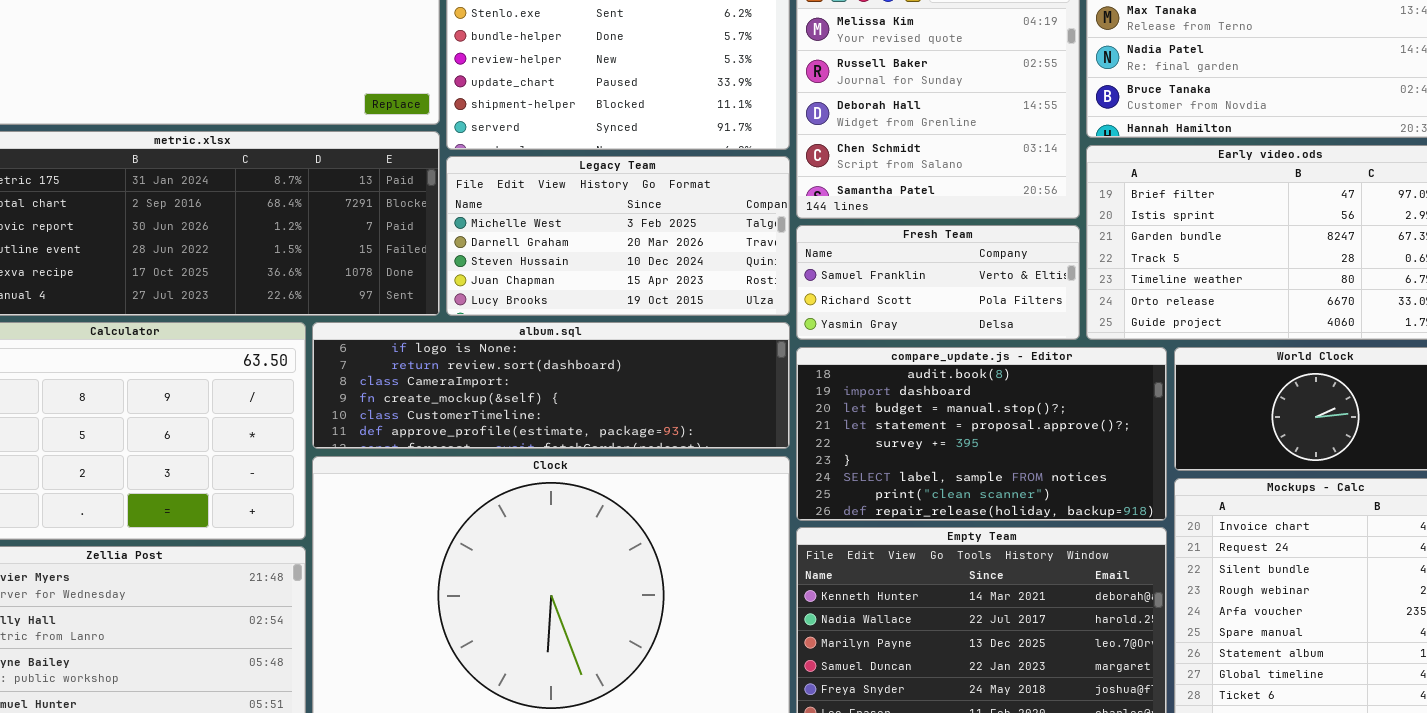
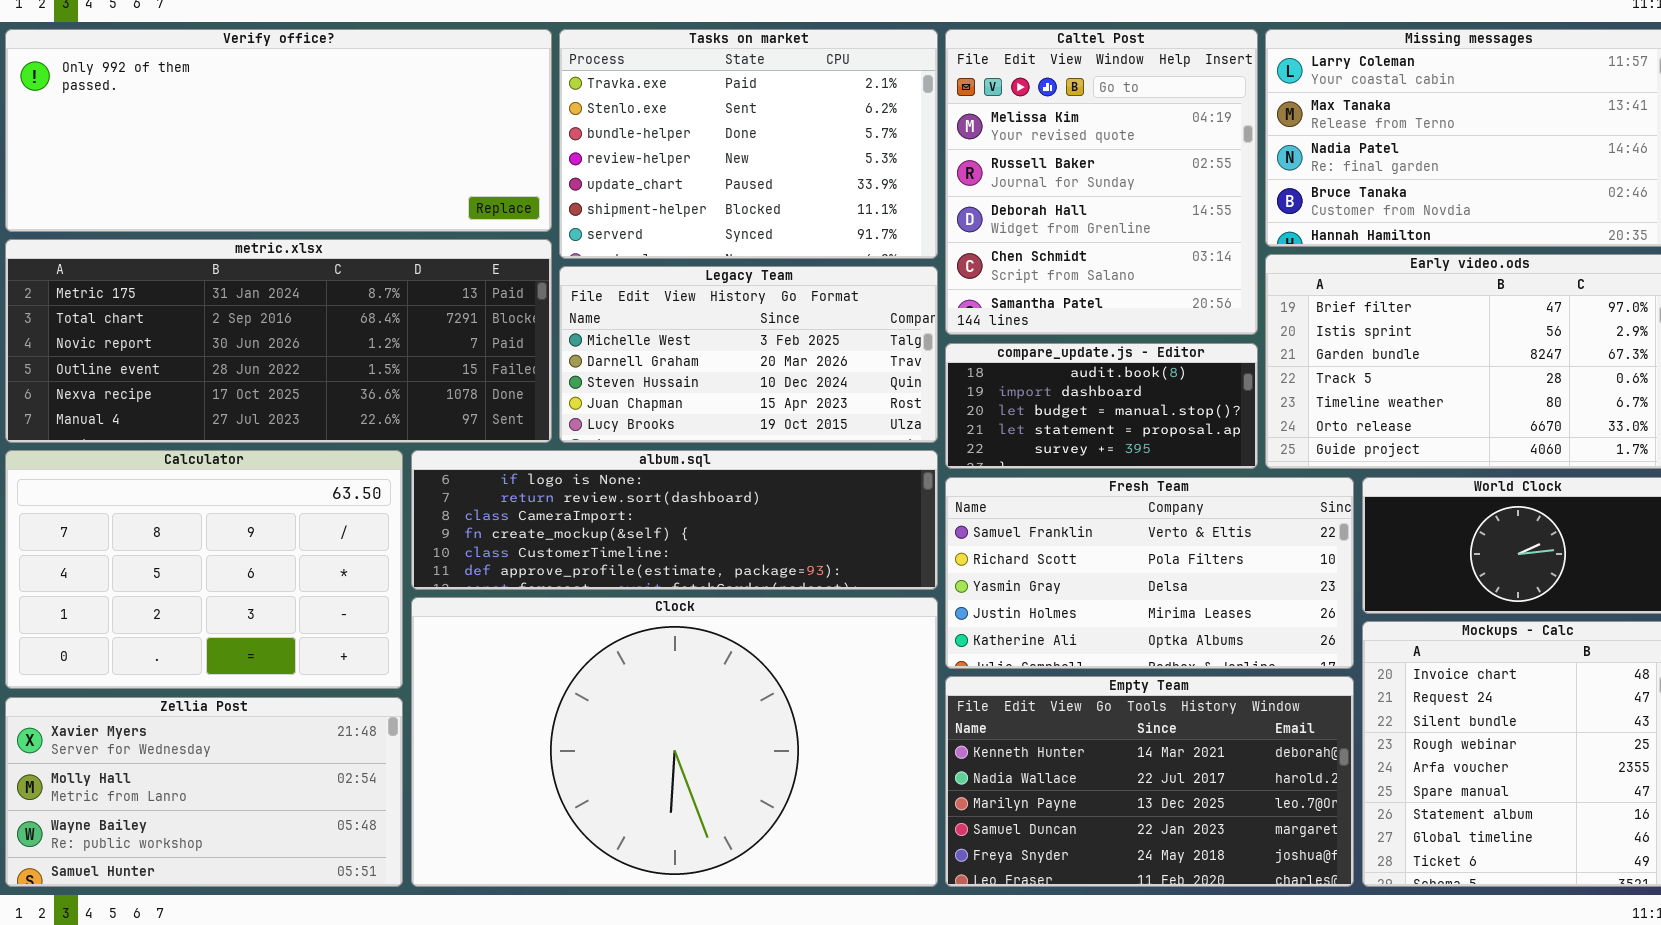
Fresh Team: [796,225,1080,340] -> [945,477,1354,669], moved, resized
compare_update.js - Editor: [796,347,1167,521] -> [945,343,1258,469], moved, resized

